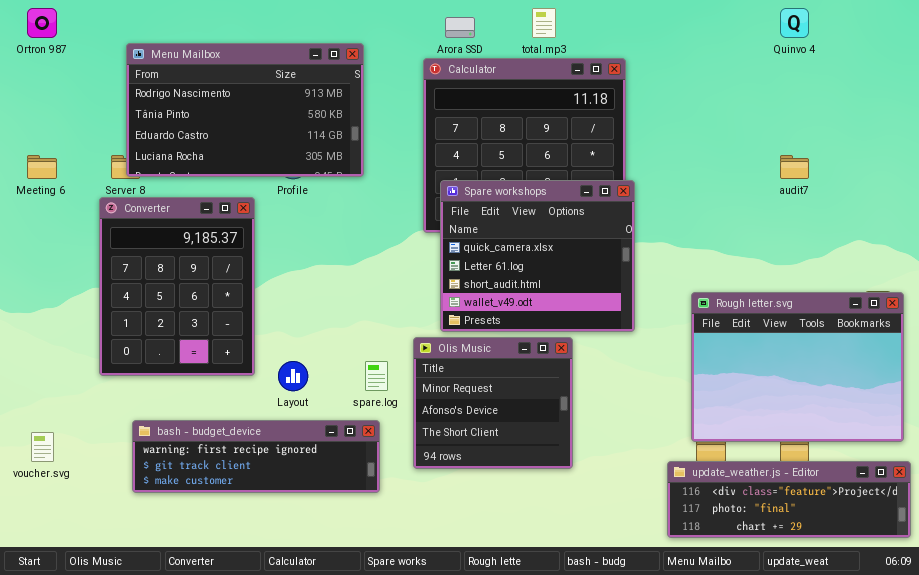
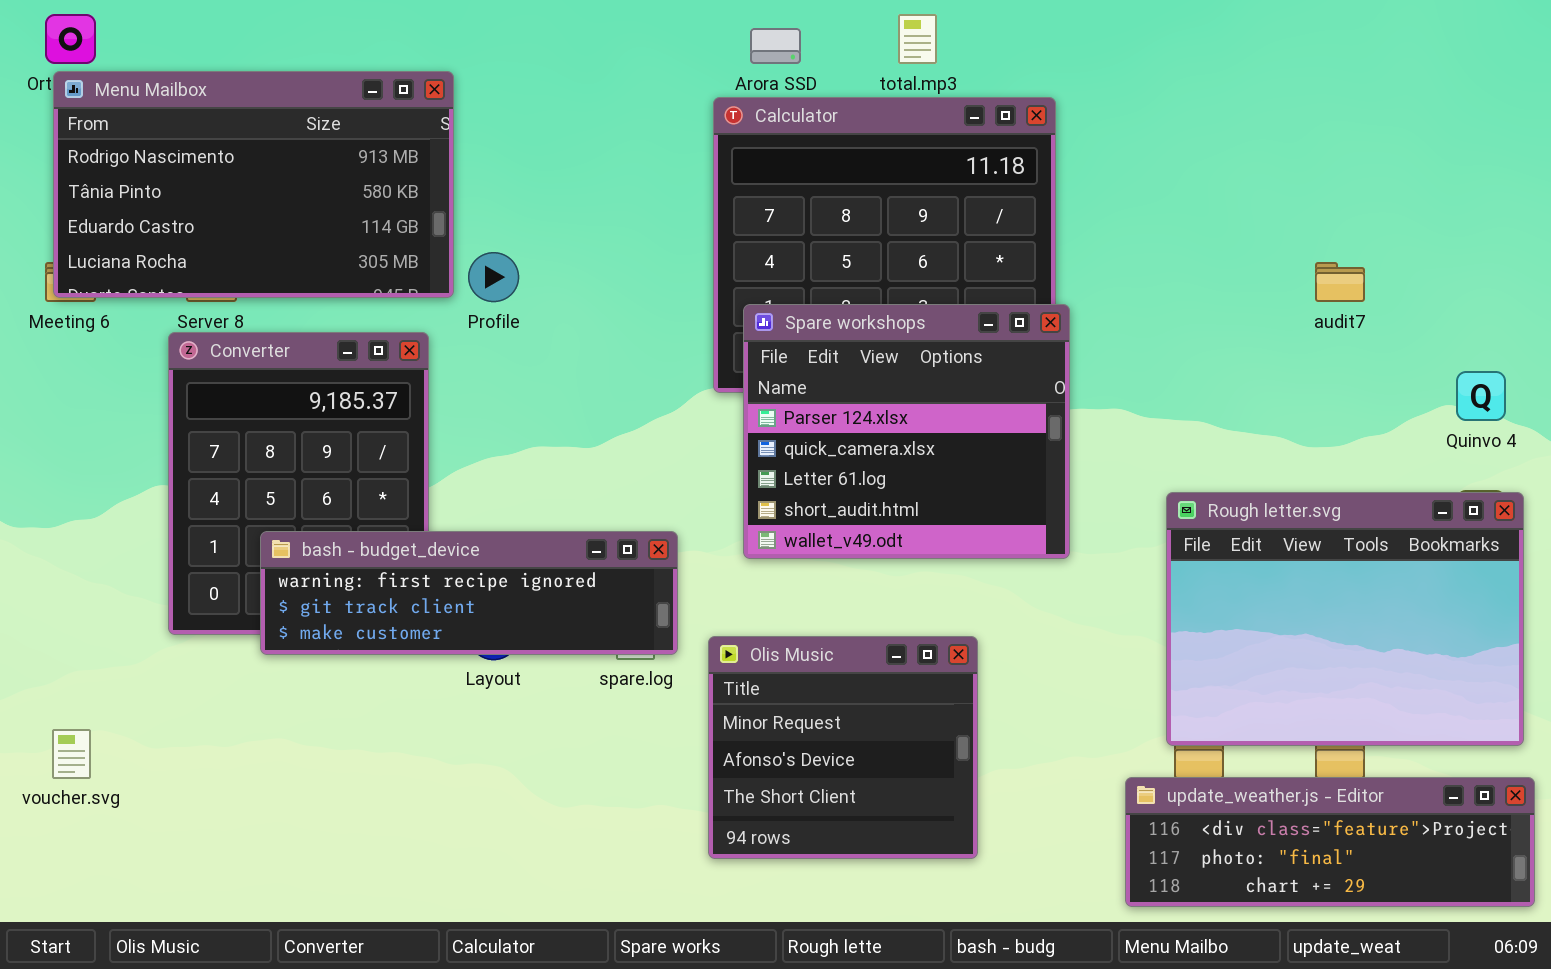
Quinvo 4: [780,8,809,38] -> [1456,371,1506,421], moved
Menu Mailbox: [126,43,364,177] -> [53,71,454,298], moved
Spare workshops: [440,180,635,332] -> [743,304,1070,559], scrolled up 1 row
Olis Music: [413,337,573,469] -> [708,636,978,859], moved
bash - budget_device: [132,420,380,493] -> [260,531,678,655], moved

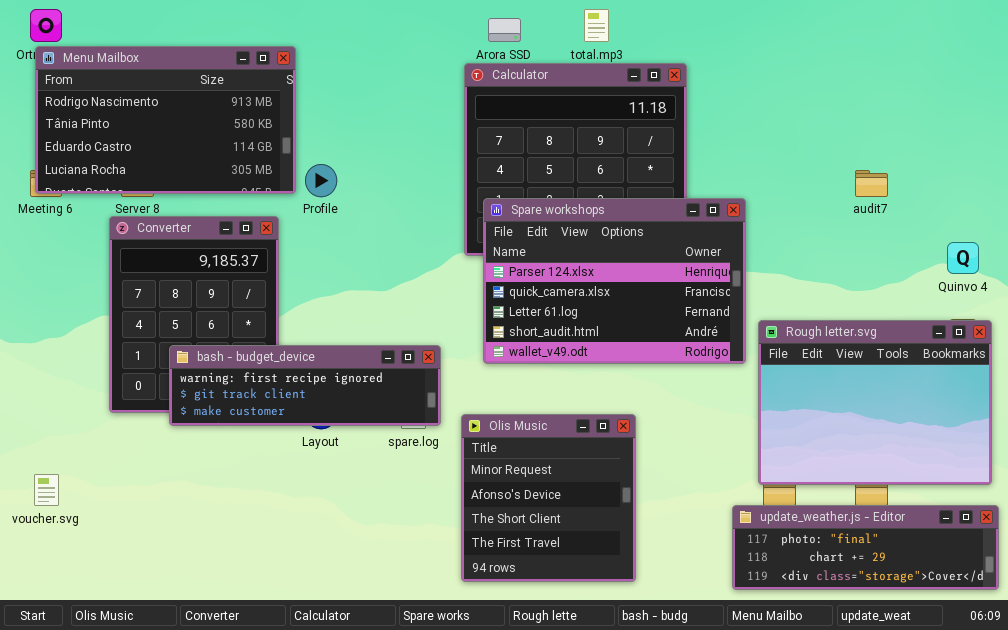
Spare workshops: [743,304,1070,559] -> [483,198,746,364], resized
Olis Music: [708,636,978,859] -> [461,414,636,582], resized
update_weather.js - Editor: [1125,777,1535,907] -> [732,505,999,590], scrolled down 1 row

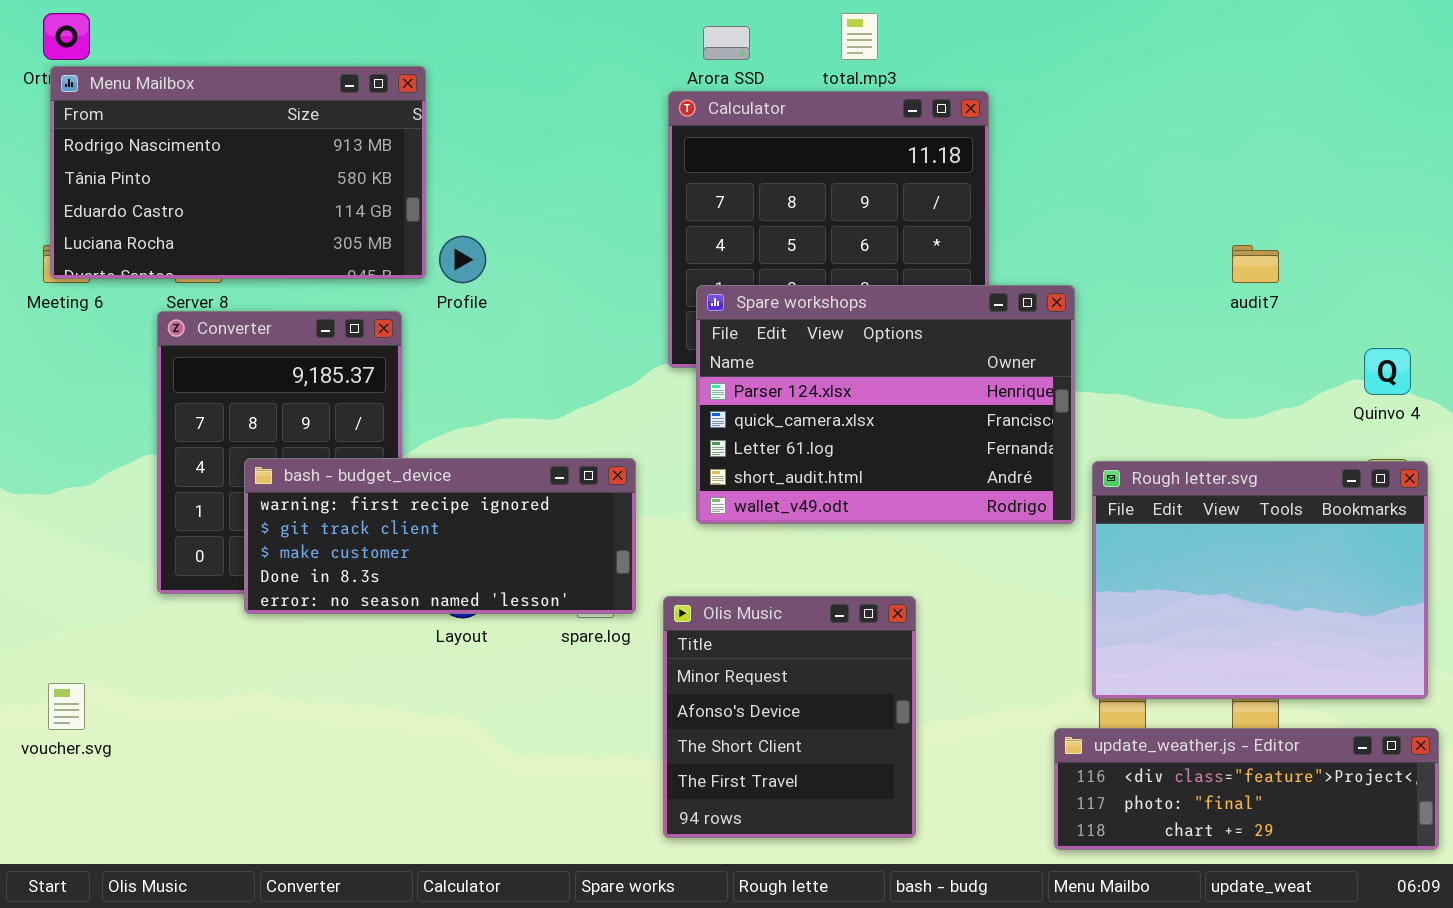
bash - budget_device: [169,345,441,426] -> [244,458,636,614], resized
update_weather.js - Editor: [732,505,999,590] -> [1054,728,1439,850], scrolled up 1 row

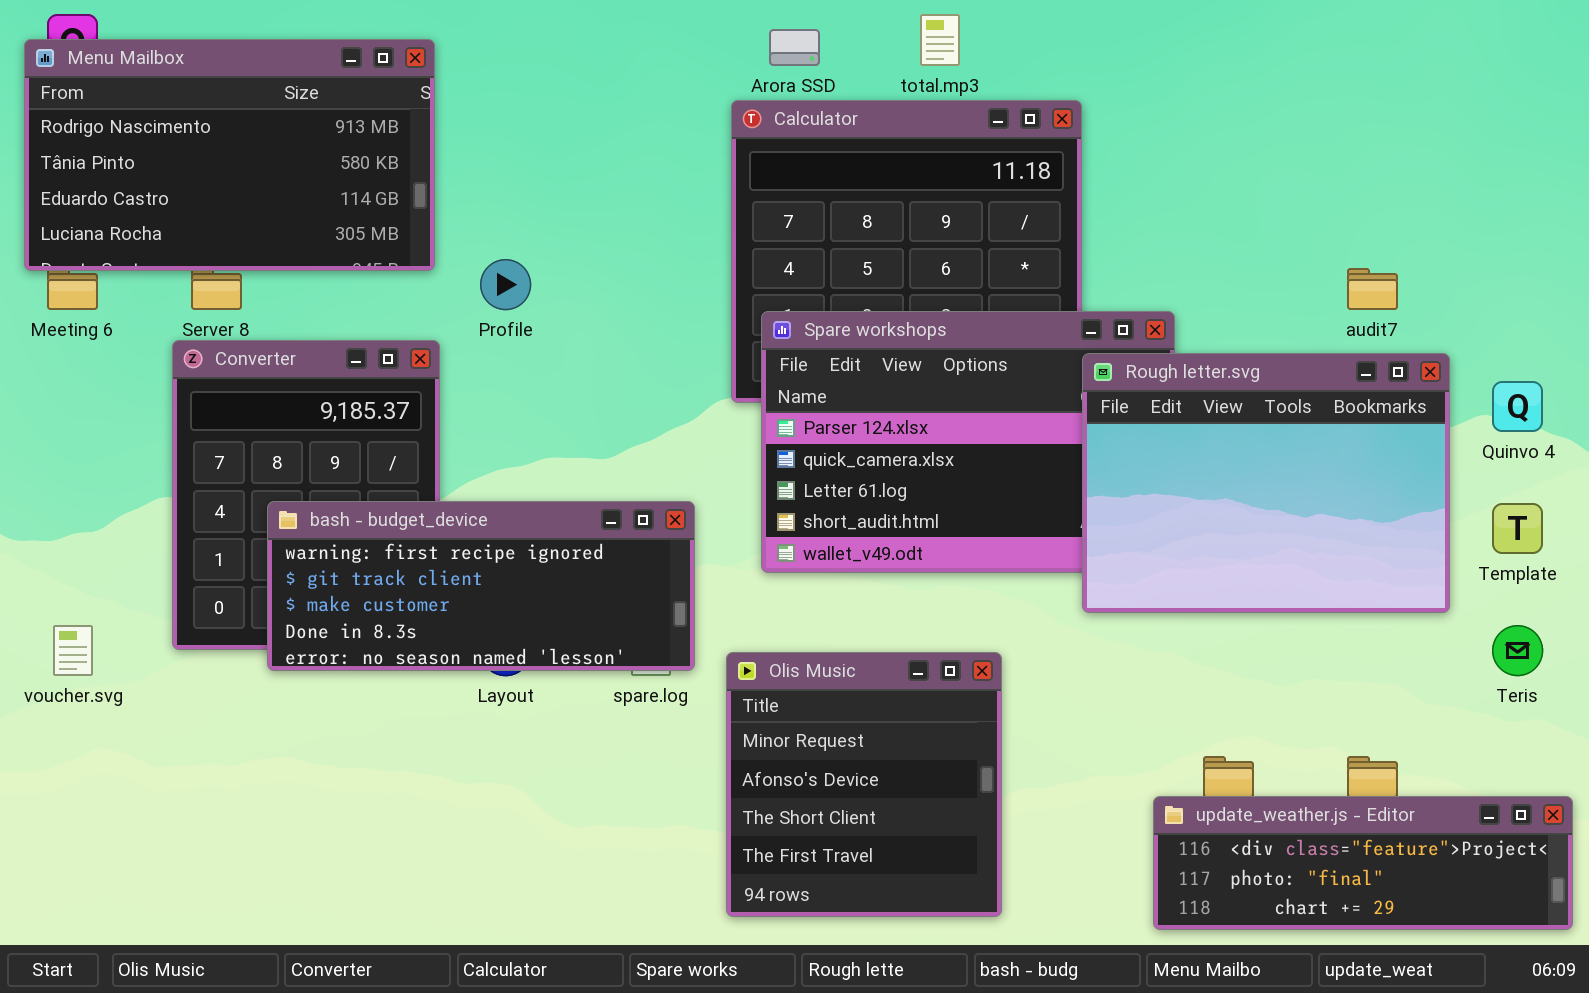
Menu Mailbox: [50,66,426,279] -> [24,39,435,271], moved
Rough letter.svg: [1092,461,1428,699] -> [1082,353,1450,613], moved
voucher.svg: [48,683,85,730] -> [53,625,93,676], moved

